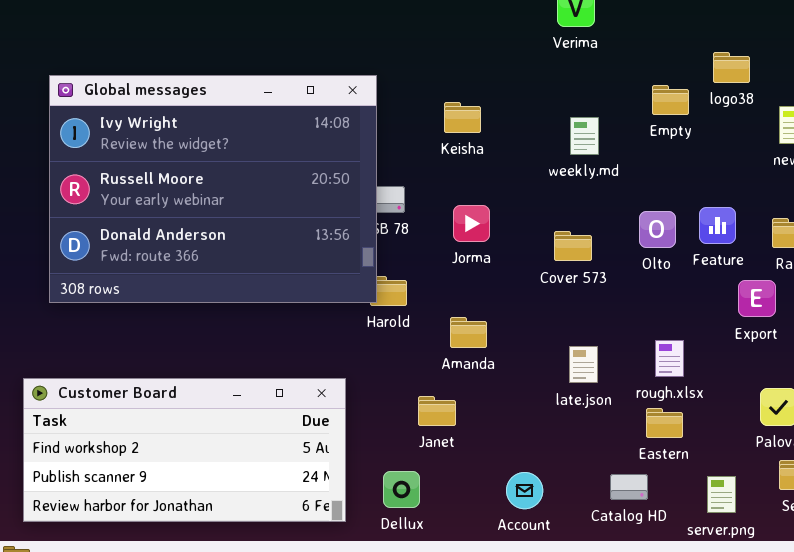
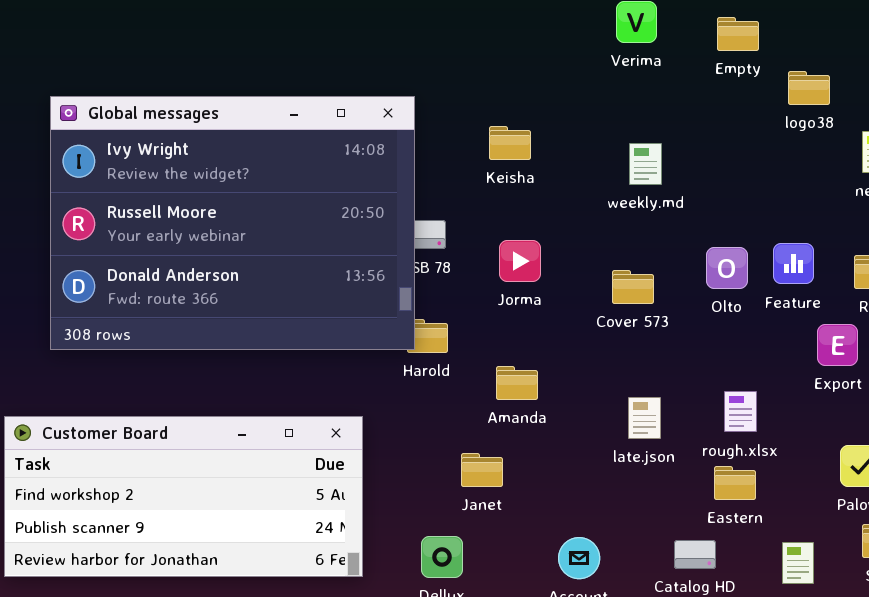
Empty: [652,85,689,115] -> [717,17,759,51], moved
Customer Board: [23,378,346,522] -> [4,416,363,577], moved

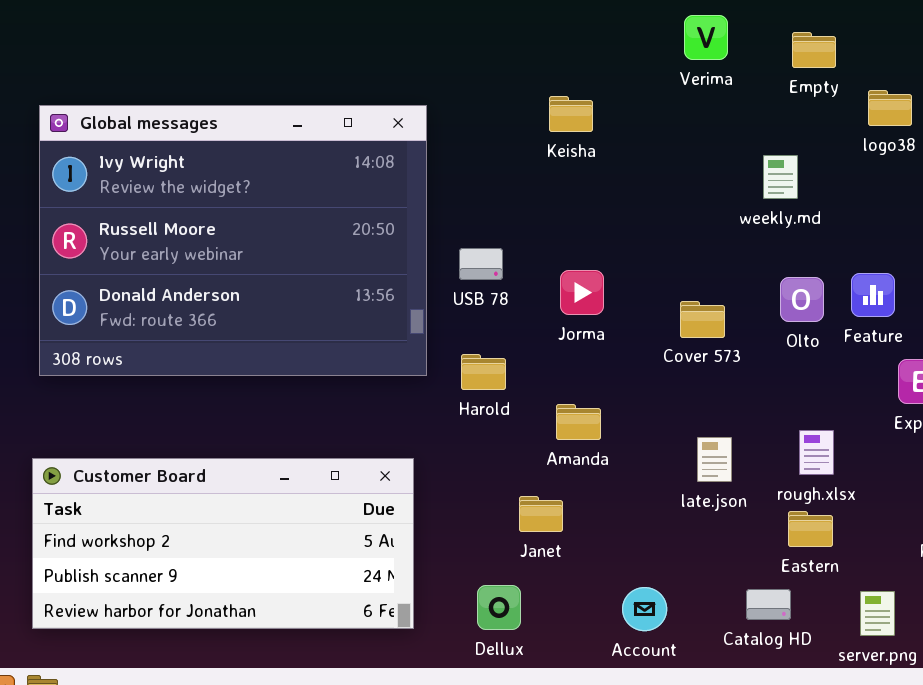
Global messages: [50,96,415,350] -> [39,105,427,376], moved
Keisha: [489,126,531,160] -> [549,96,593,132], moved
weekly.md: [629,143,662,185] -> [763,155,798,199], moved

